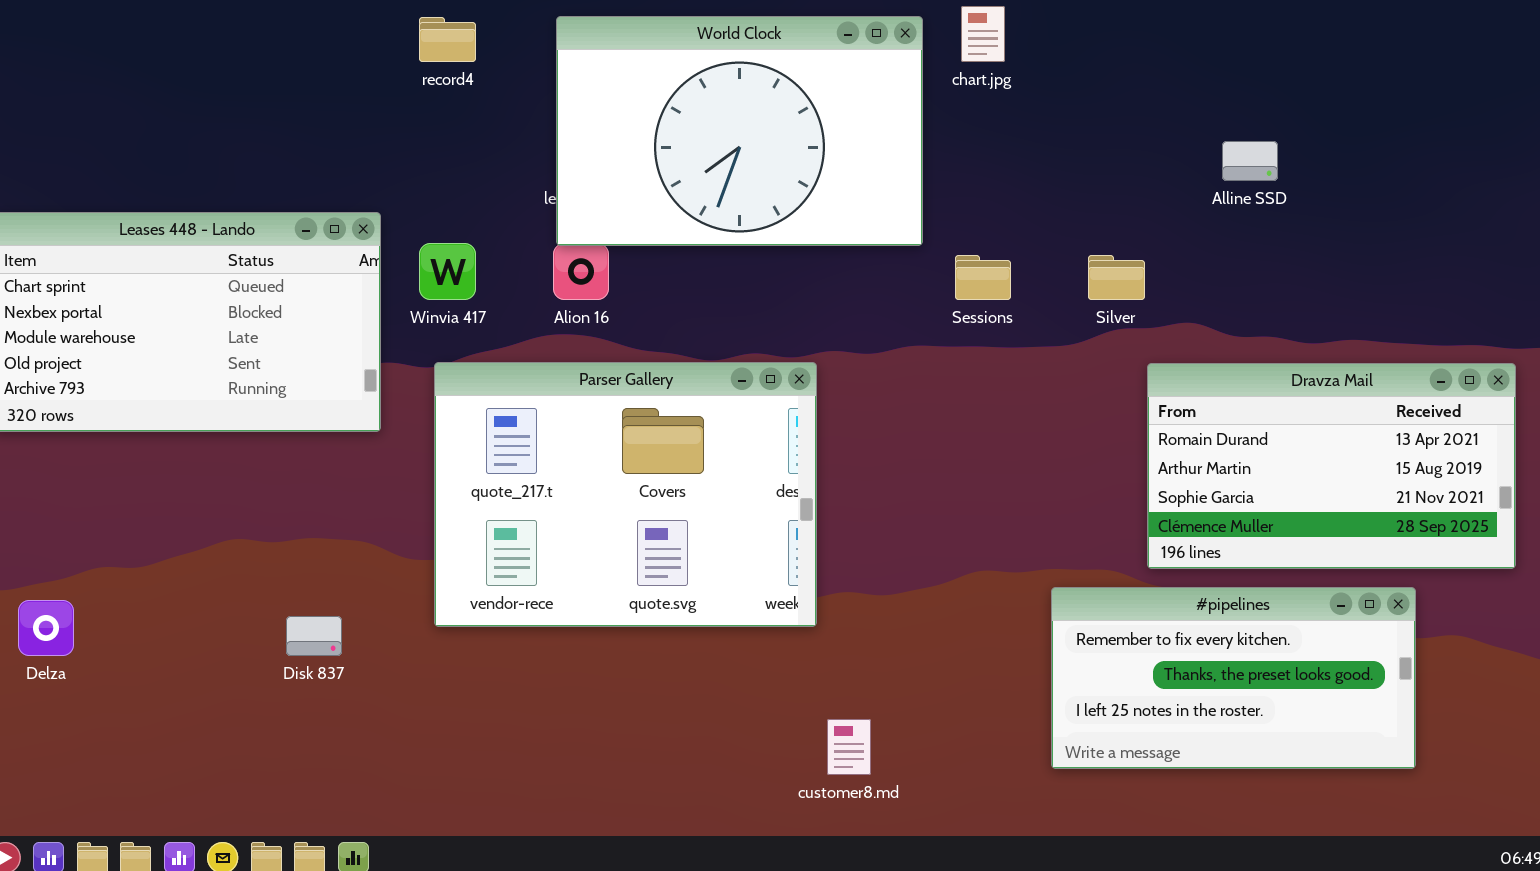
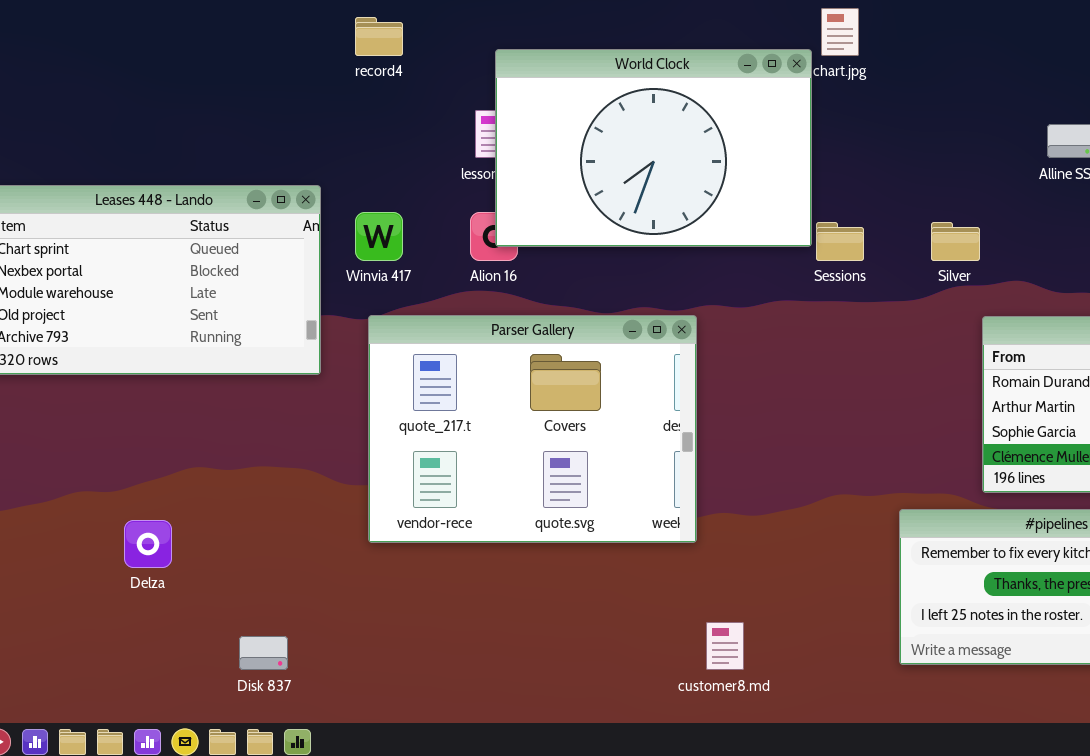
World Clock: [556,16,923,246] -> [495,49,812,247], moved
Delza: [18,600,74,656] -> [124,520,172,568], moved
Disk 837: [286,616,342,656] -> [239,636,288,670], moved

